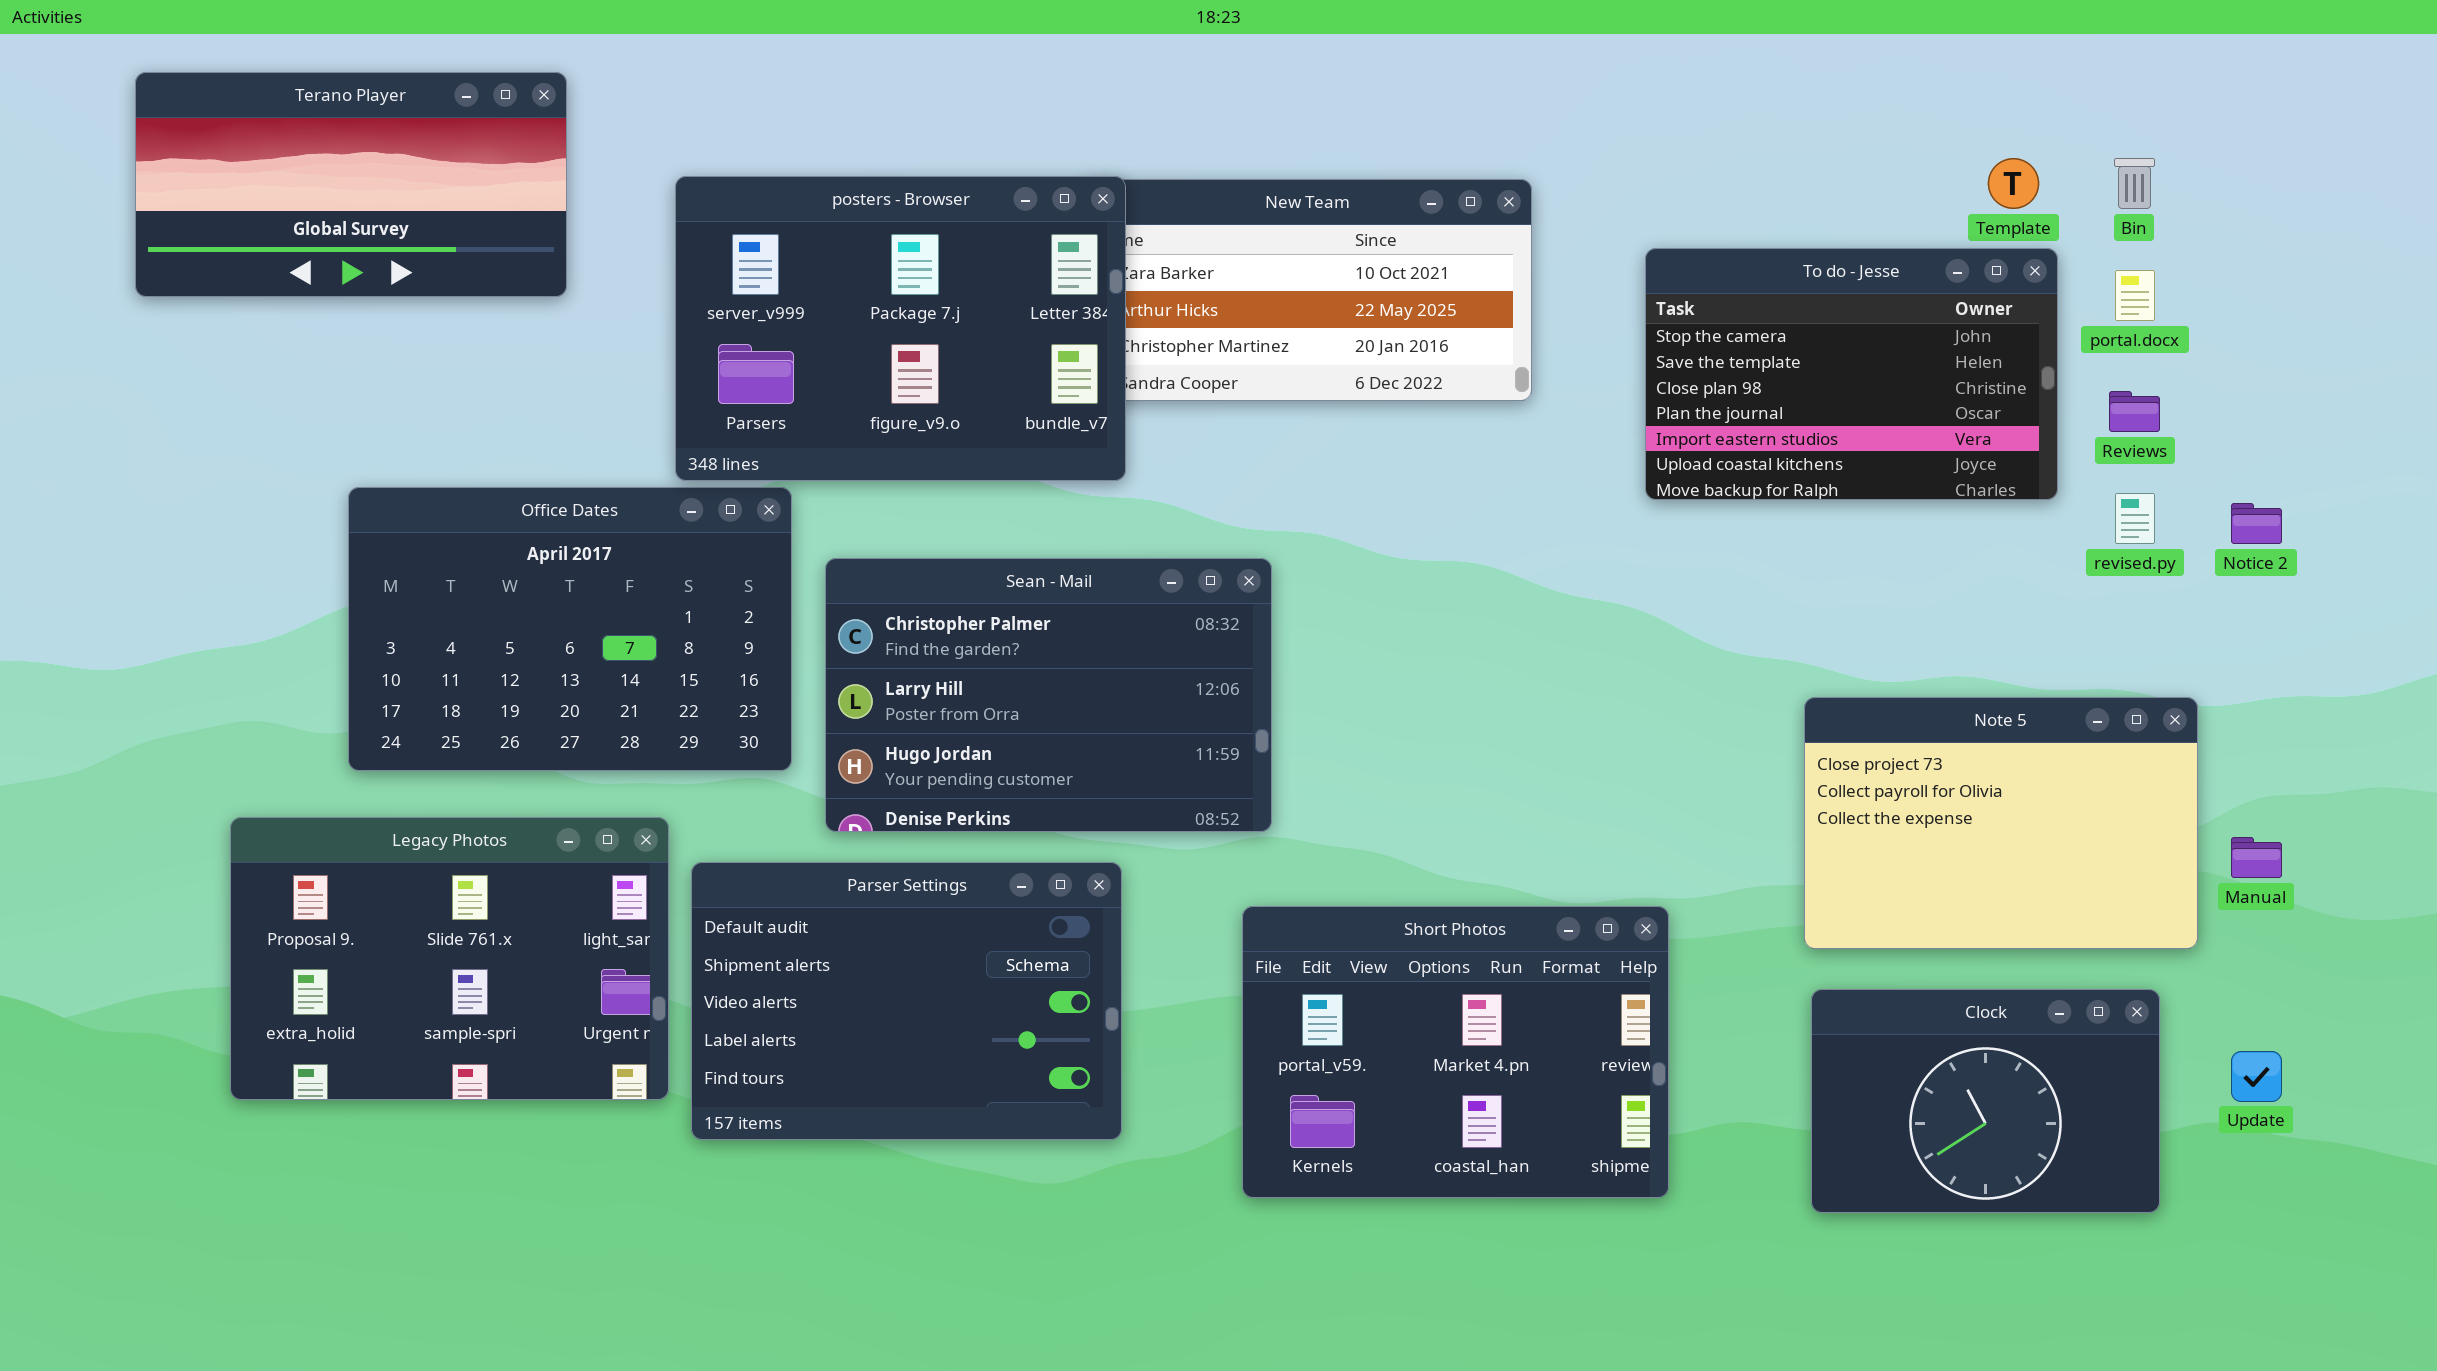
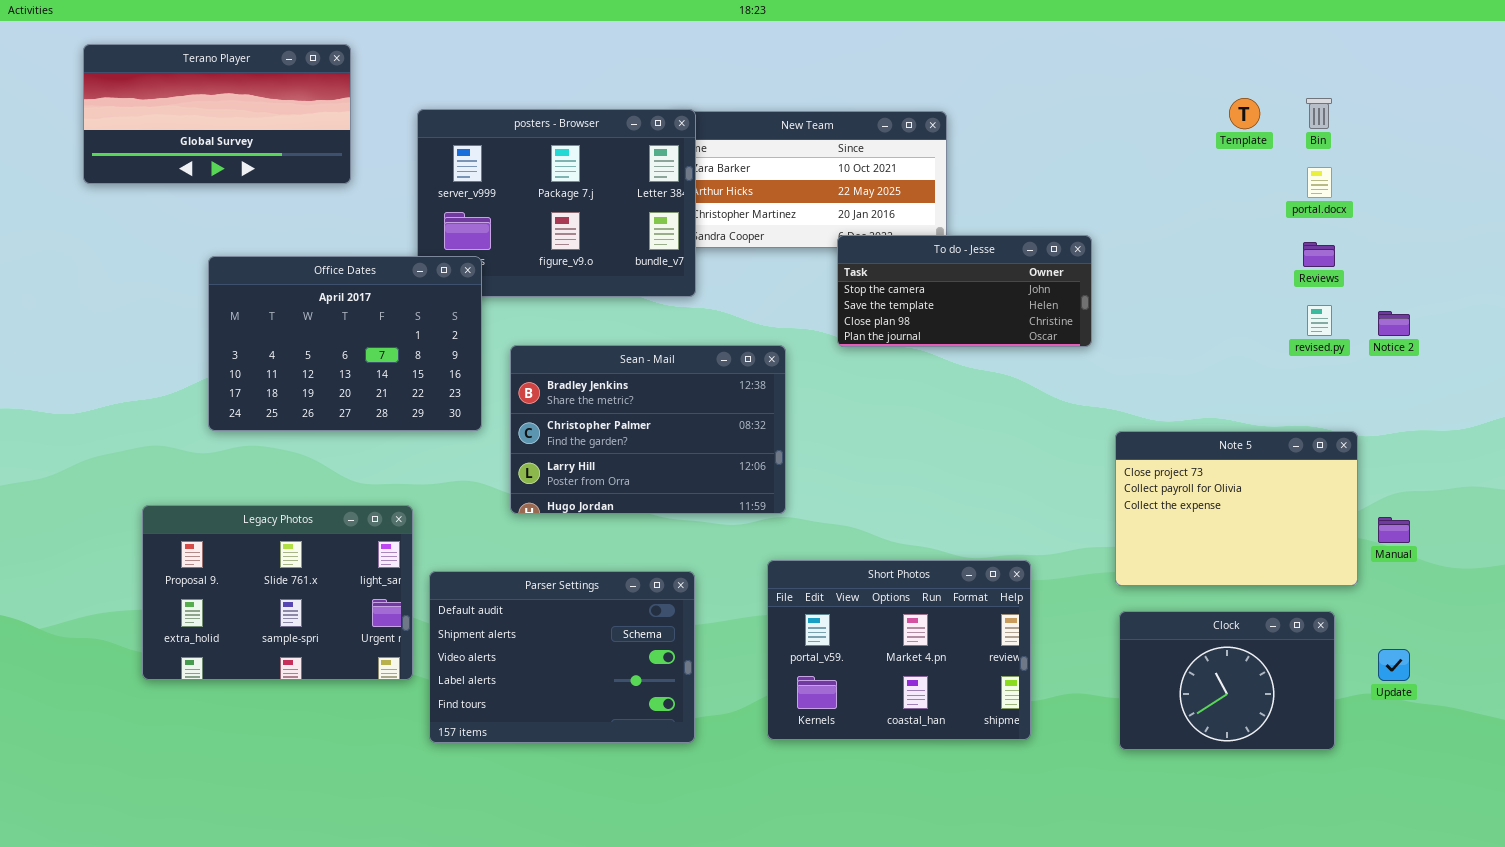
To do - Jesse: [1645,248,2058,500] -> [837,235,1092,347], moved, resized
Office Dates: [348,487,792,771] -> [208,256,482,431], moved
Sean - Mail: [825,558,1272,832] -> [510,345,786,514], scrolled up 1 row
Parser Settings: [691,862,1122,1140] -> [429,571,695,743], moved

